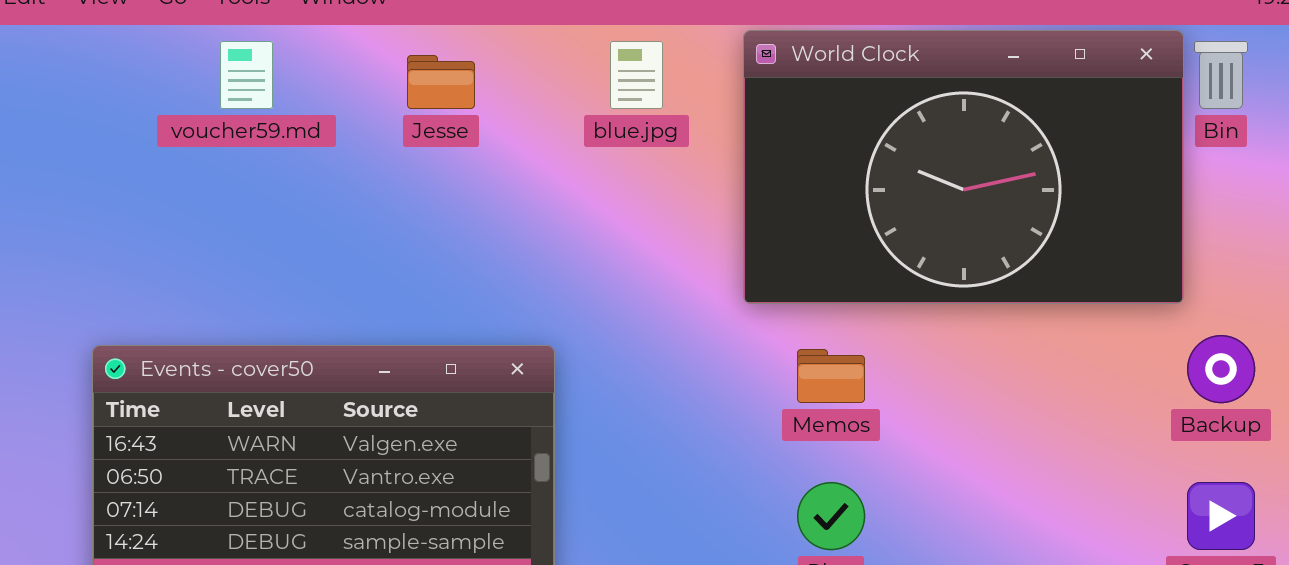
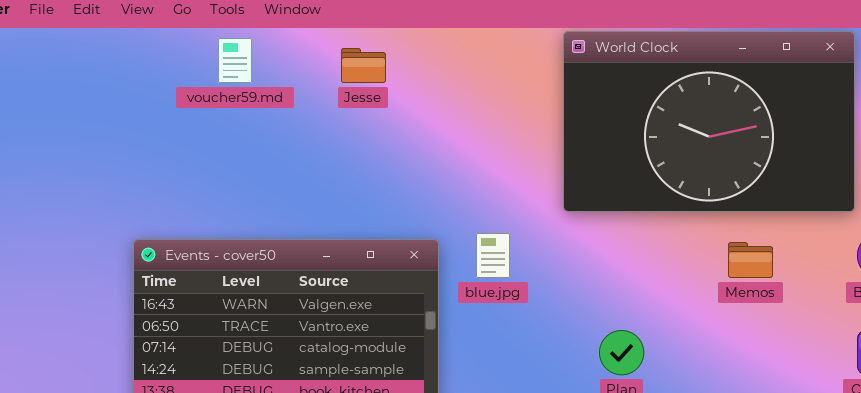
blue.jpg: [610,41,663,109] -> [476,233,510,278], moved
Memos: [797,349,865,403] -> [728,242,773,278], moved

